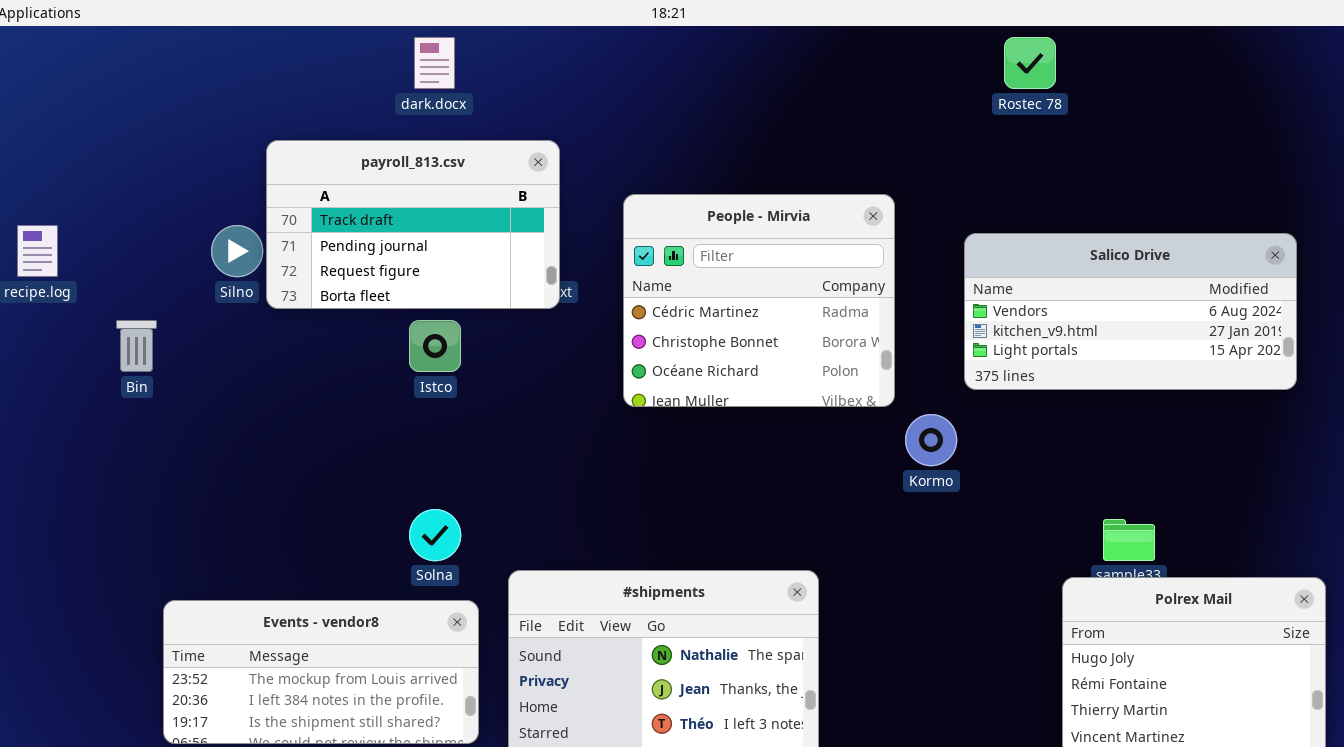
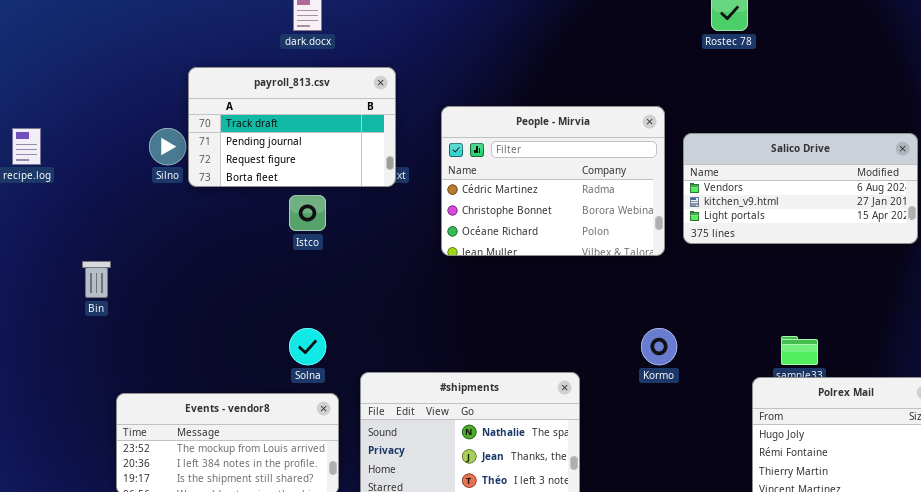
People - Mirvia: [623,194,895,407] -> [441,106,665,256], resized
Bin: [116,320,157,372] -> [82,261,111,298], moved
Kormo: [905,414,957,466] -> [641,328,677,365], moved

